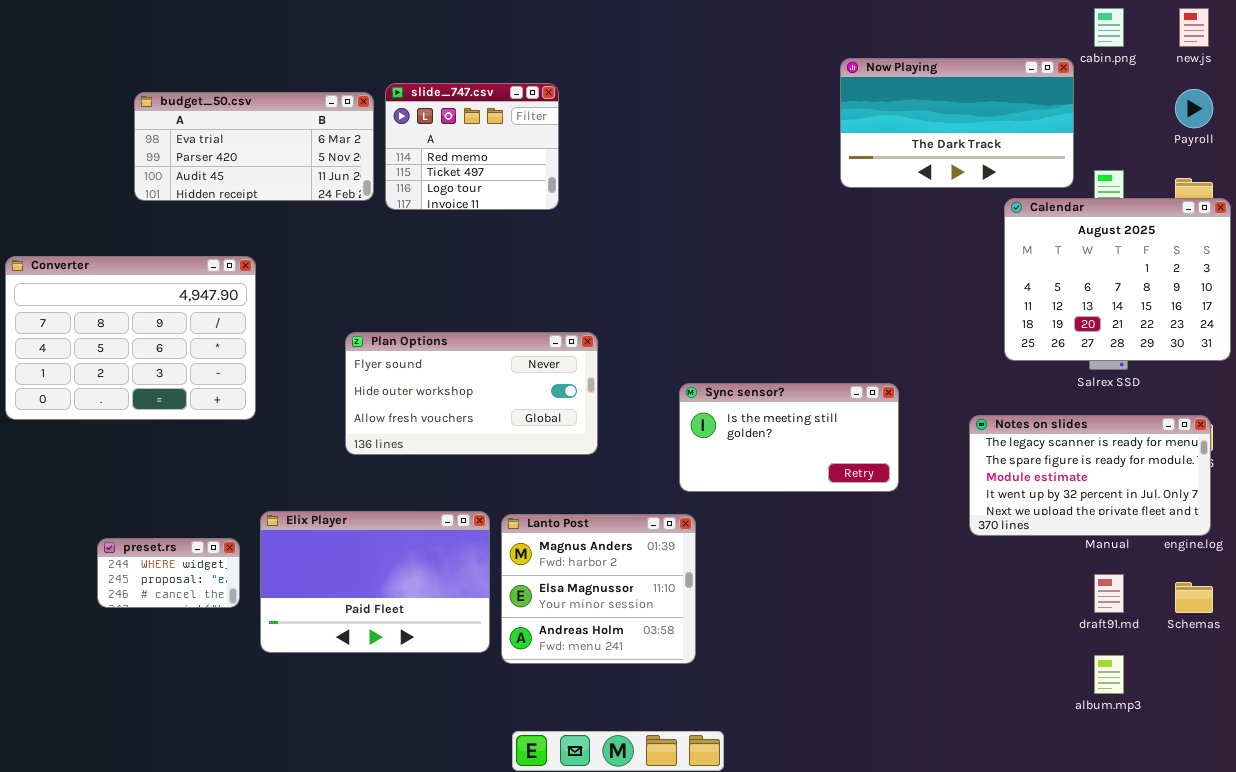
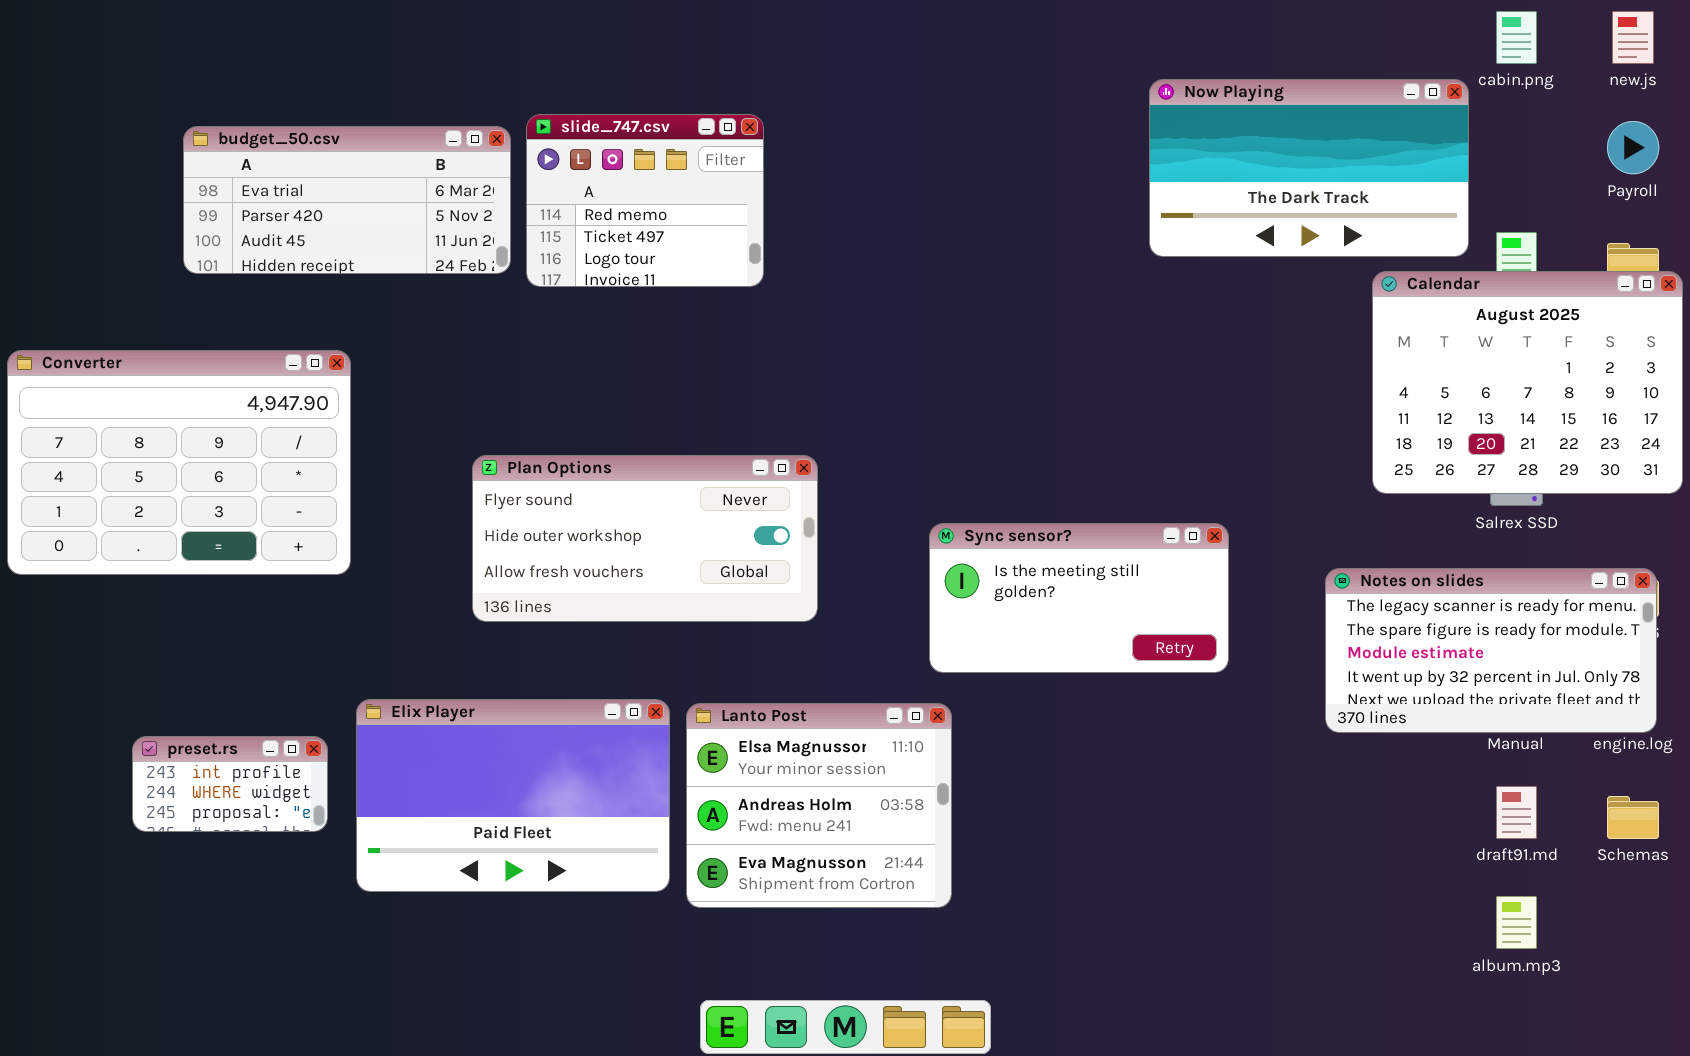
Lanto Post: [501,514,696,664] -> [686,703,952,908], scrolled down 1 row
preset.rs: [97,538,240,608] -> [132,736,328,832], scrolled up 1 row

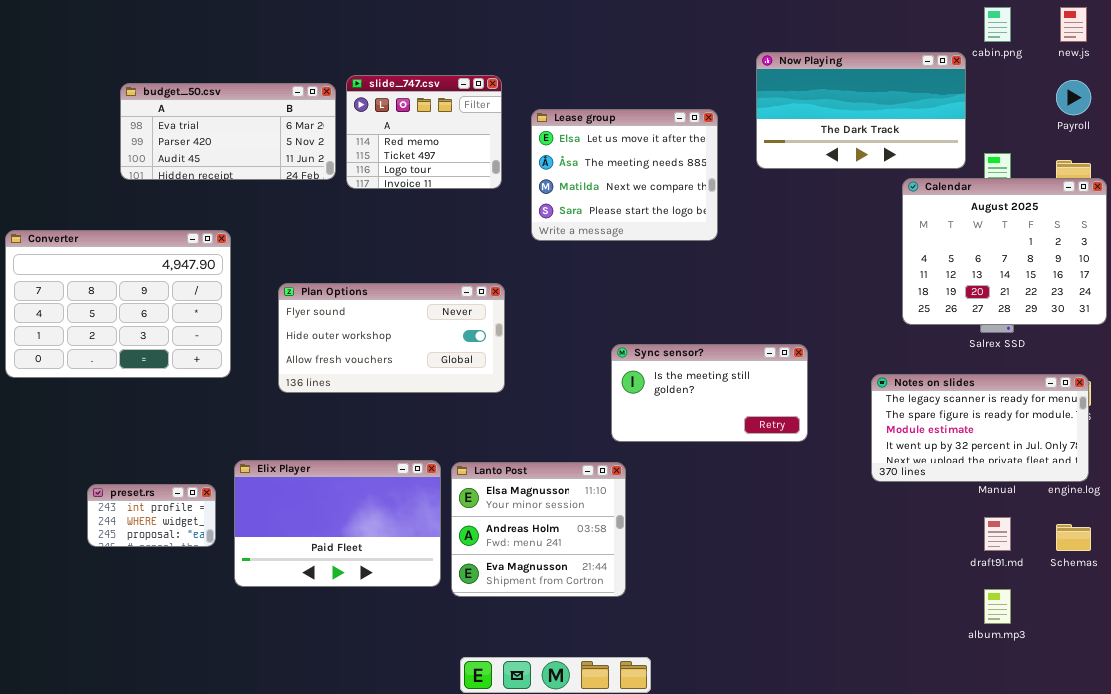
Lease group: none -> [531,109,718,241], opened
Plan Options: [472,455,818,622] -> [278,283,505,393], moved

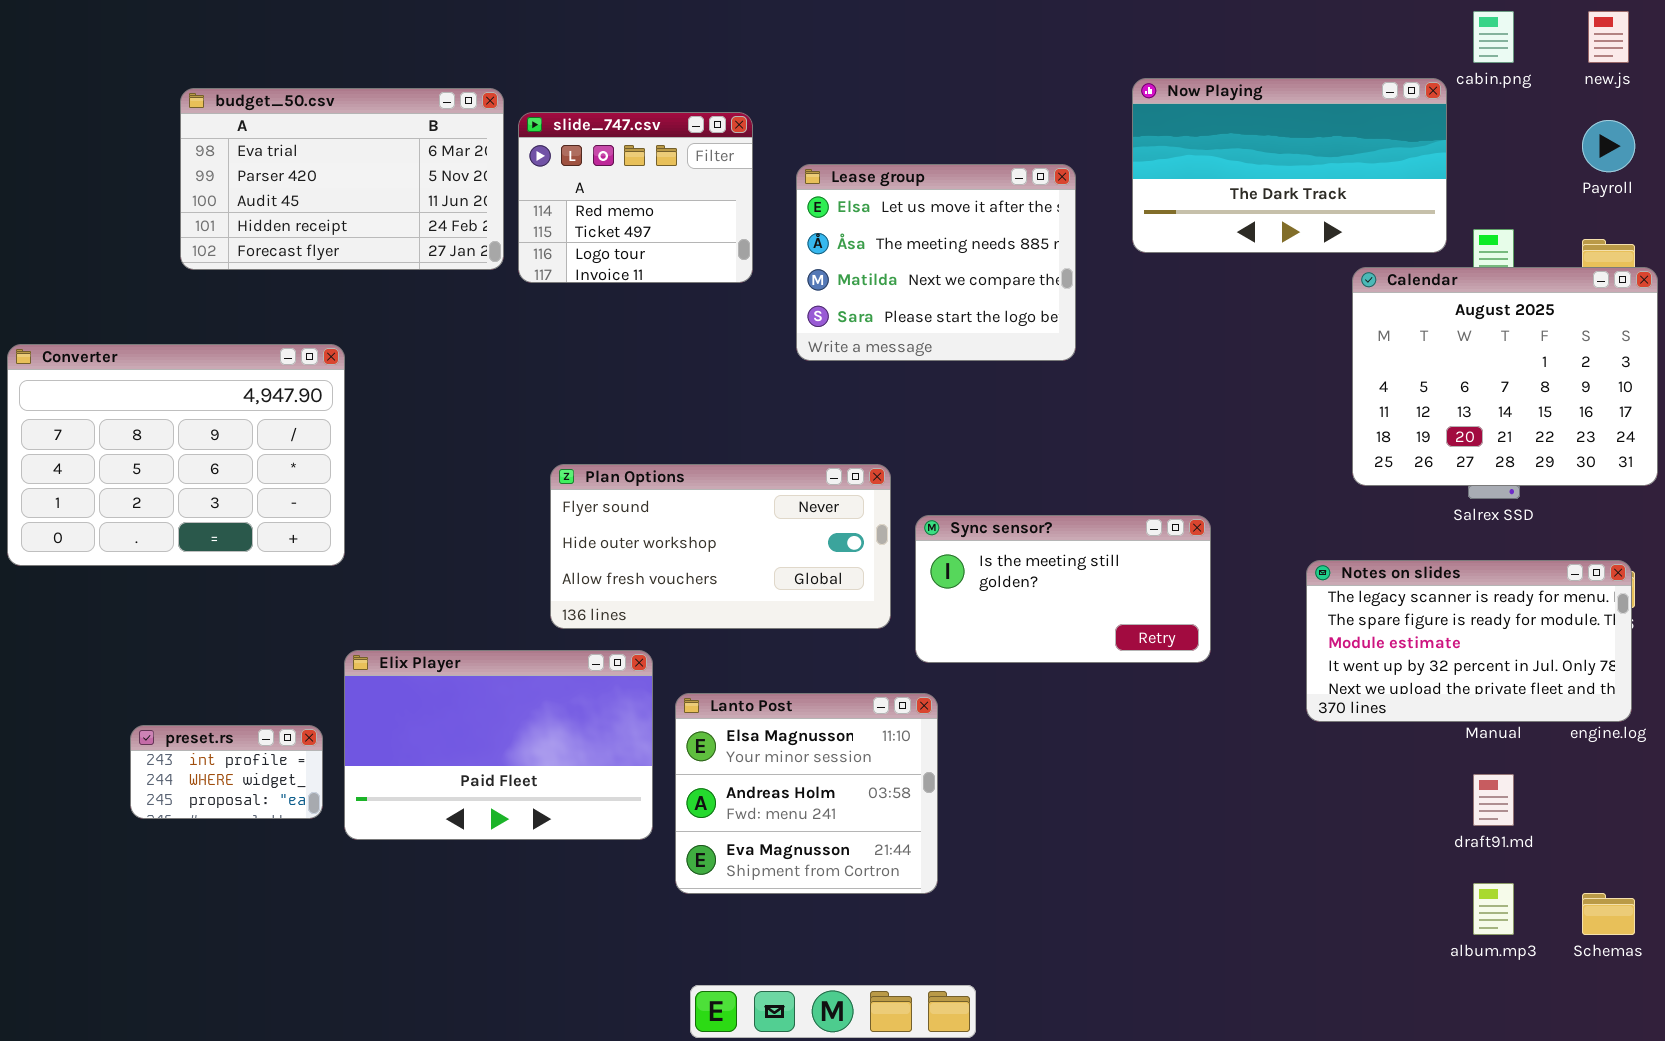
budget_50.csv: [120,83,336,180] -> [180,88,504,270], resized
Plan Options: [278,283,505,393] -> [550,464,891,629], moved
Elix Player: [234,460,441,587] -> [344,650,653,840], moved
Schemas: [1056,524,1091,551] -> [1582,893,1635,935], moved

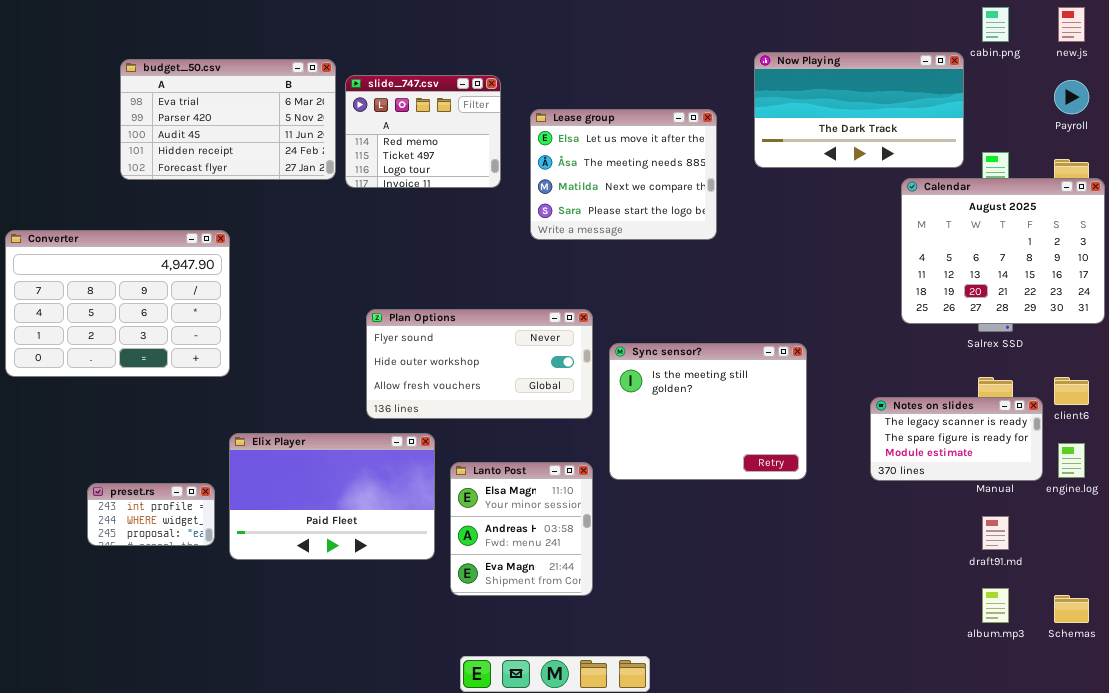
Sync sensor?: [915,515,1211,663] -> [609,343,807,480], resized
Notes on slides: [1306,560,1632,722] -> [870,397,1043,481], resized
Lanto Post: [675,693,938,894] -> [450,462,593,596], resized

